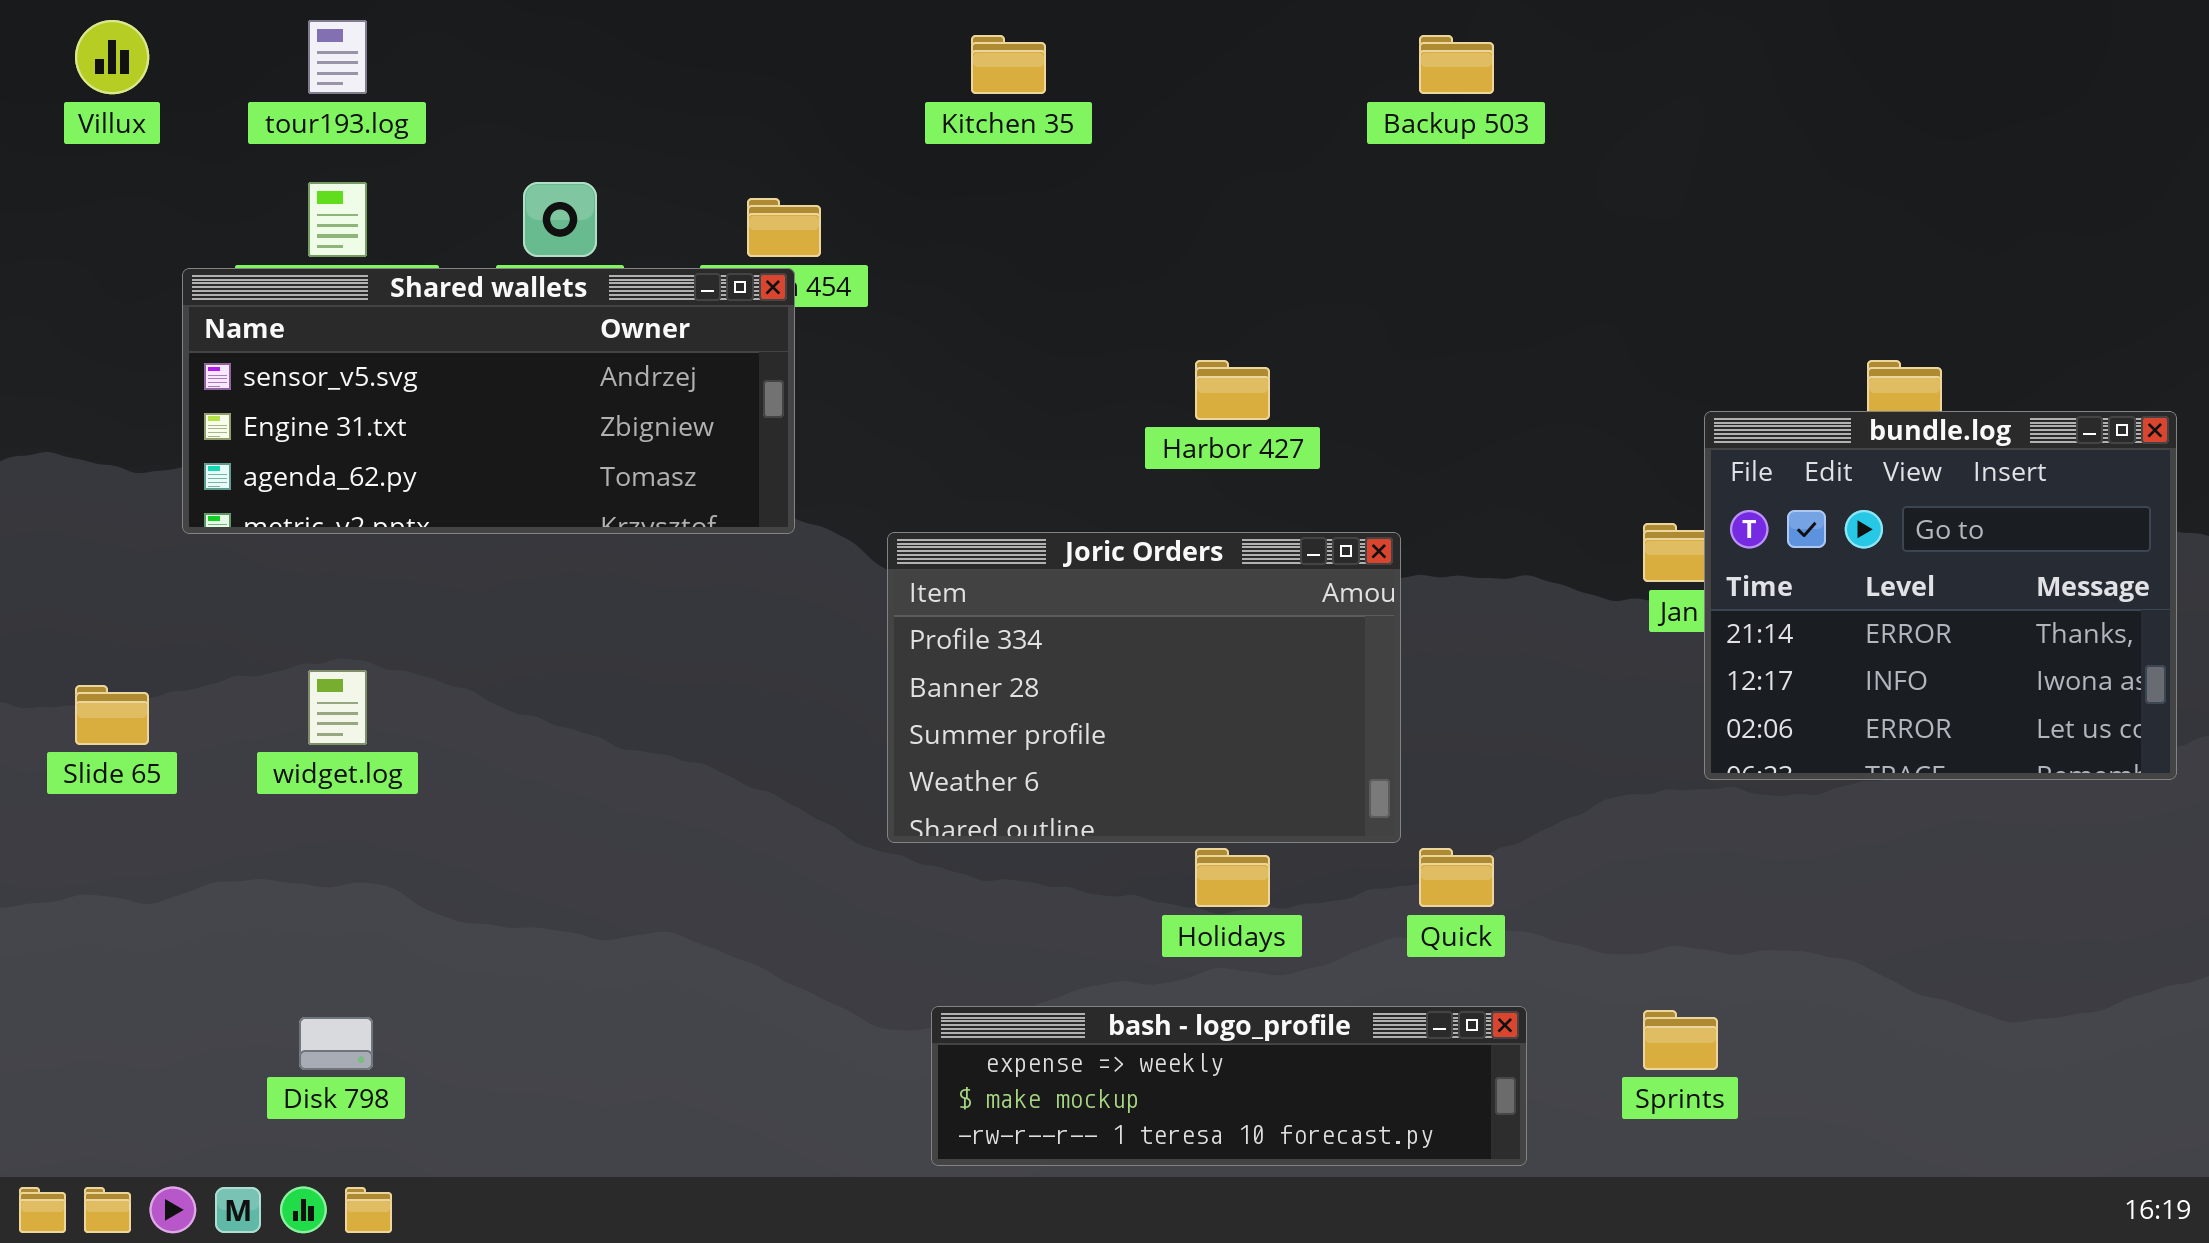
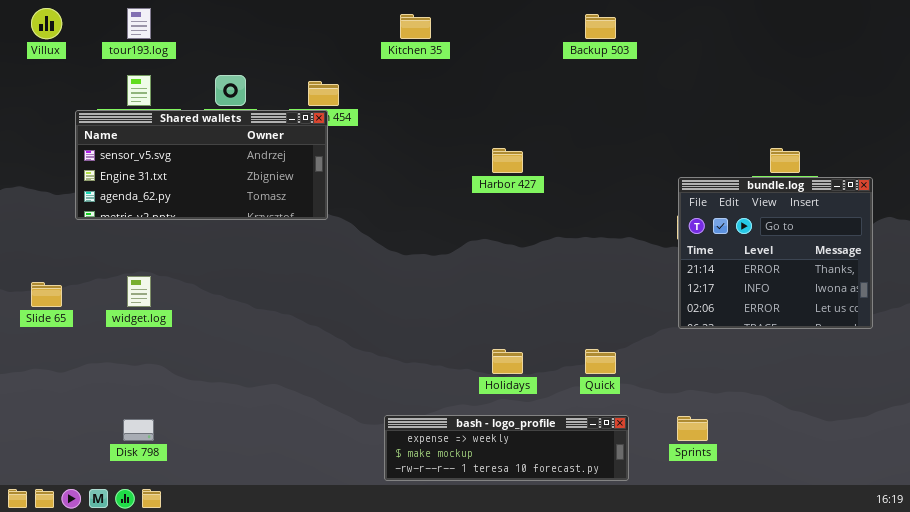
bundle.log: [1704,411,2177,780] -> [678,177,873,329], moved
Joric Orders: [887,532,1401,843] -> none, closed

